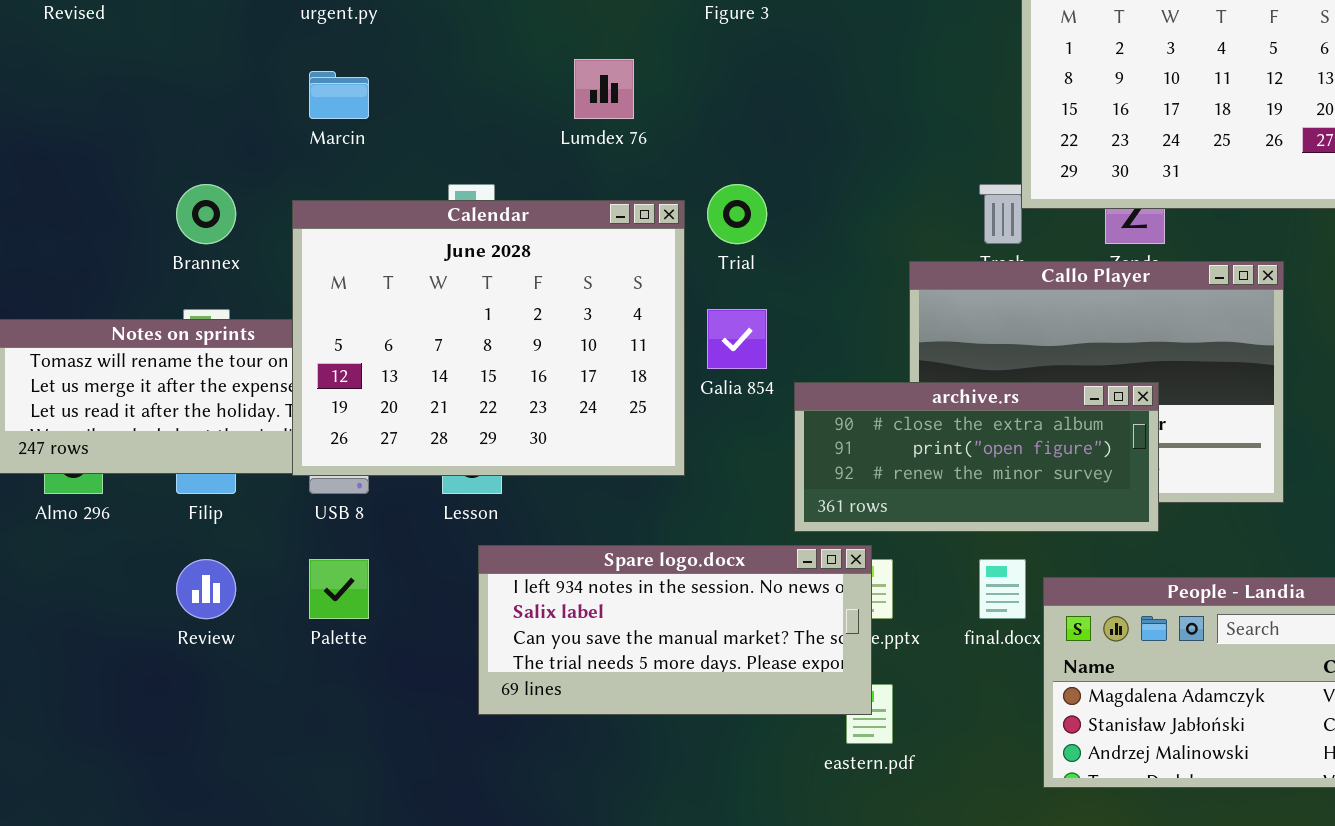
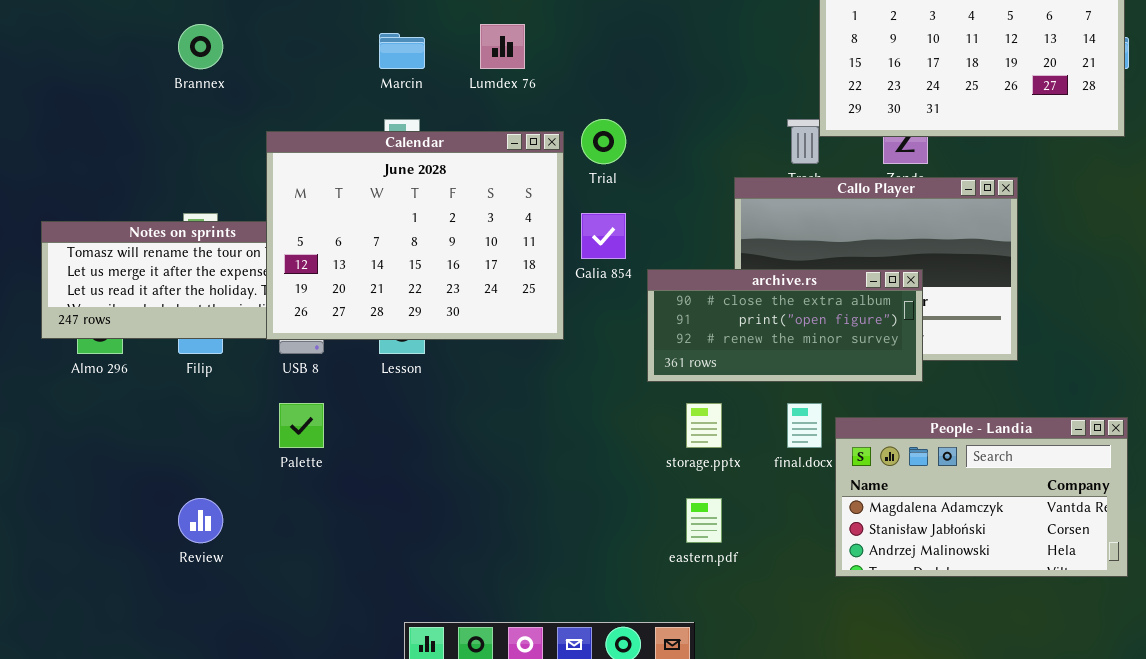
Marcin: [309,71,369,119] -> [379,33,425,69], moved
Brannex: [176,184,236,244] -> [178,24,223,69], moved
Spare logo.docx: [478,545,872,715] -> none, closed
Review: [176,559,236,619] -> [178,498,223,543], moved

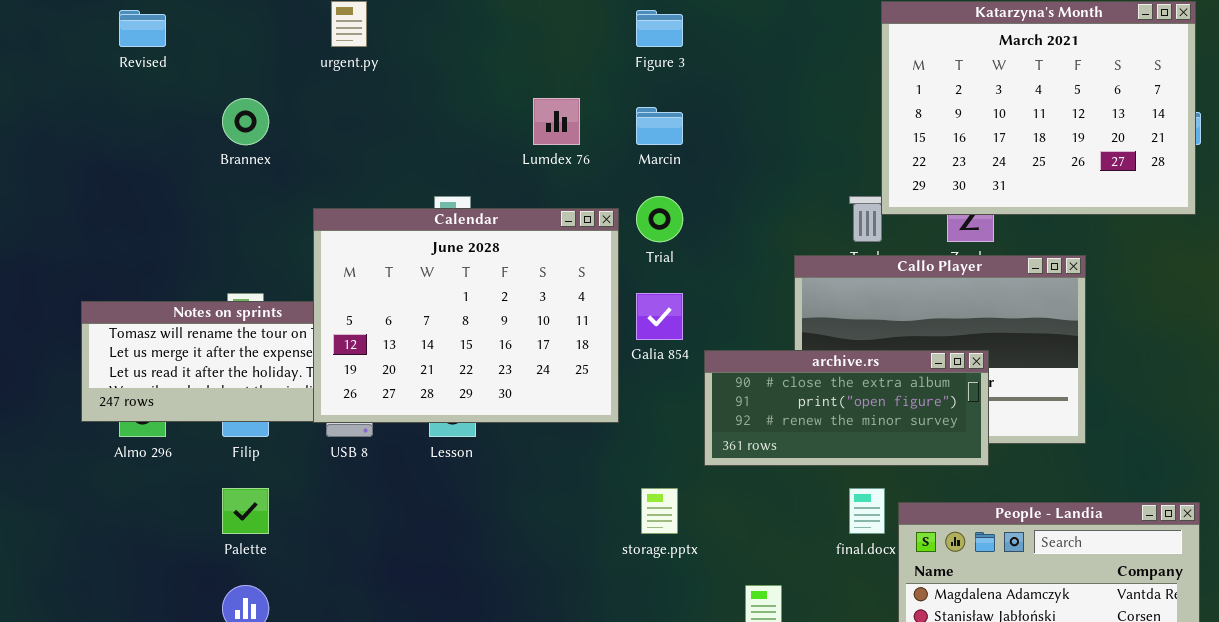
Marcin: [379,33,425,69] -> [636,107,683,145], moved
Palette: [279,403,324,448] -> [222,488,269,534], moved
storage.pptx: [686,403,722,448] -> [641,488,678,534], moved

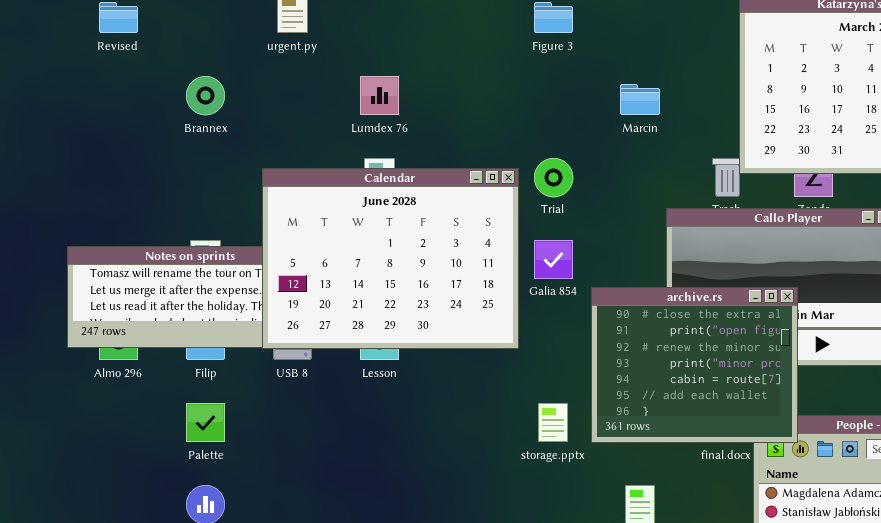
Lumdex 76: [533,98,580,145] -> [360,76,399,115], moved
Marcin: [636,107,683,145] -> [620,84,660,115], moved
archive.rs: [704,350,989,466] -> [591,287,798,443], resized

